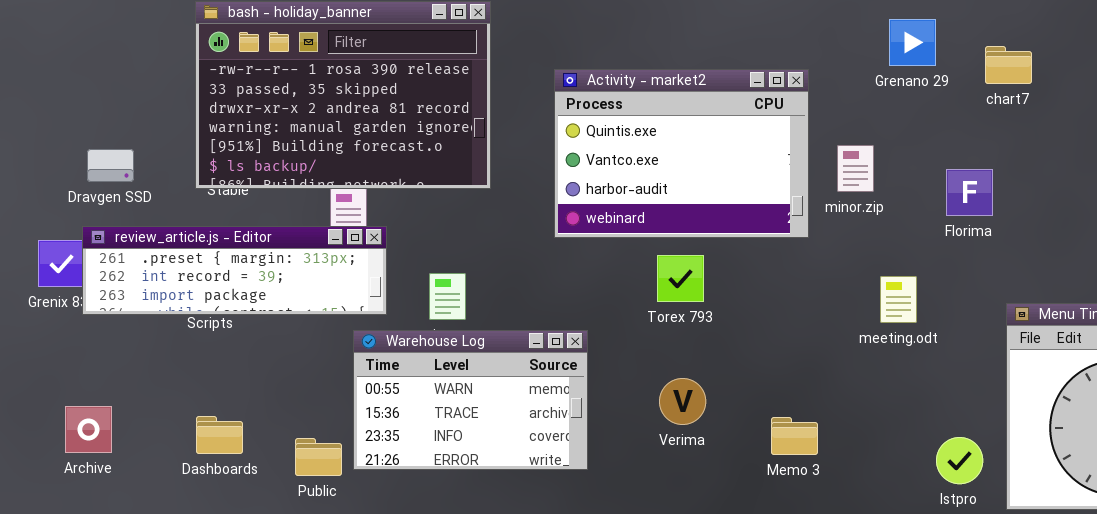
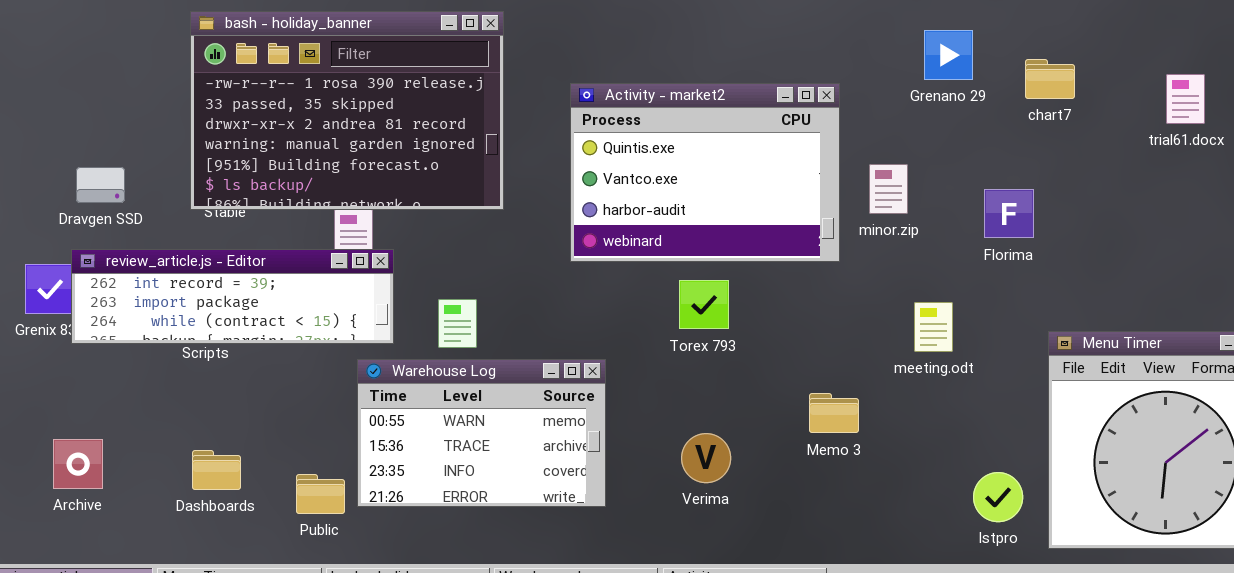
review_article.js - Editor: [82,226,387,315] -> [71,249,394,344], scrolled down 1 row
Verima: [659,378,706,425] -> [681,433,731,483], moved
Memo 3: [771,417,818,455] -> [809,393,859,433], moved

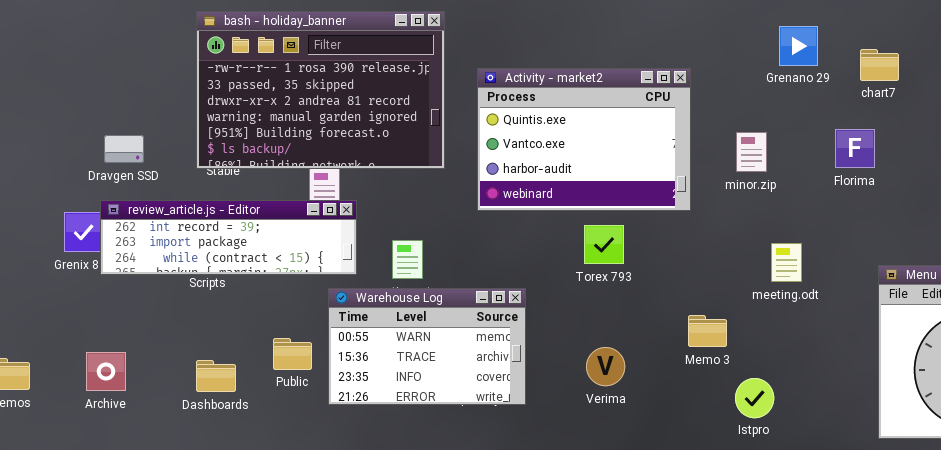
Activity - market2: [570,83,840,262] -> [477,68,691,211], moved
Florima: [984,189,1034,238] -> [835,129,875,168], moved
Istpro: [973,472,1023,522] -> [735,378,774,418], moved
Public: [296,474,345,514] -> [273,338,312,370], moved

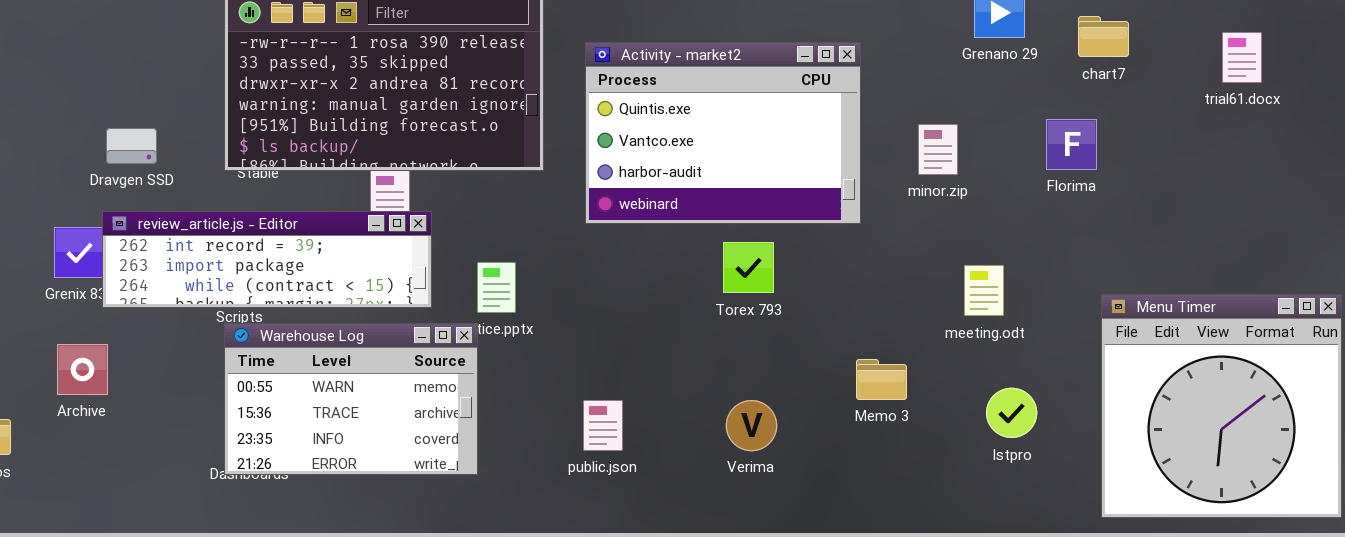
Warehouse Log: [328,288,526,405] -> [224,323,478,475], moved
Archive: [86,352,126,391] -> [57,344,108,395], moved
Istpro: [735,378,774,418] -> [986,388,1037,438], moved

